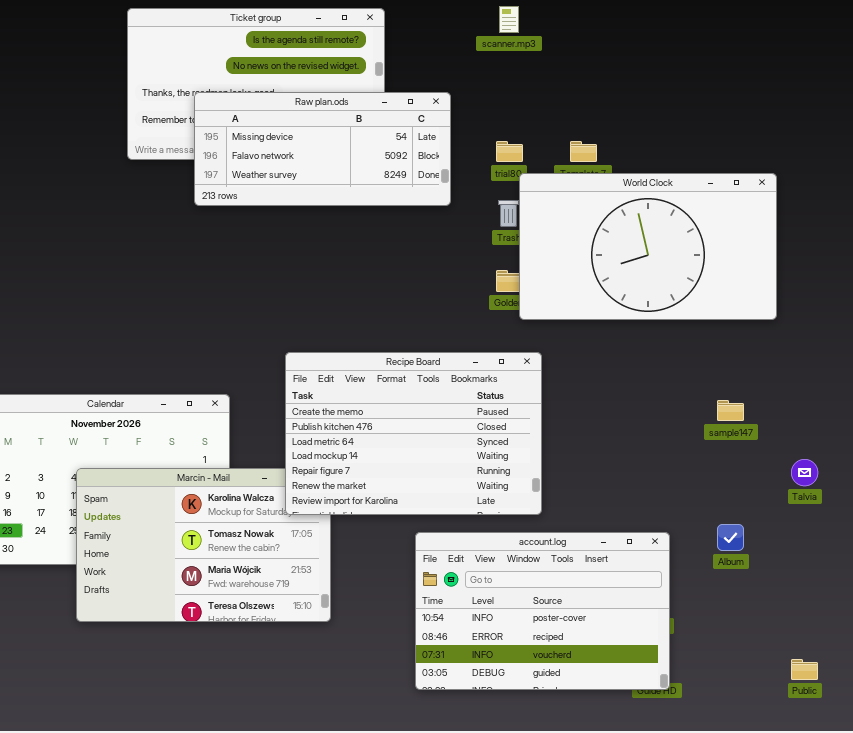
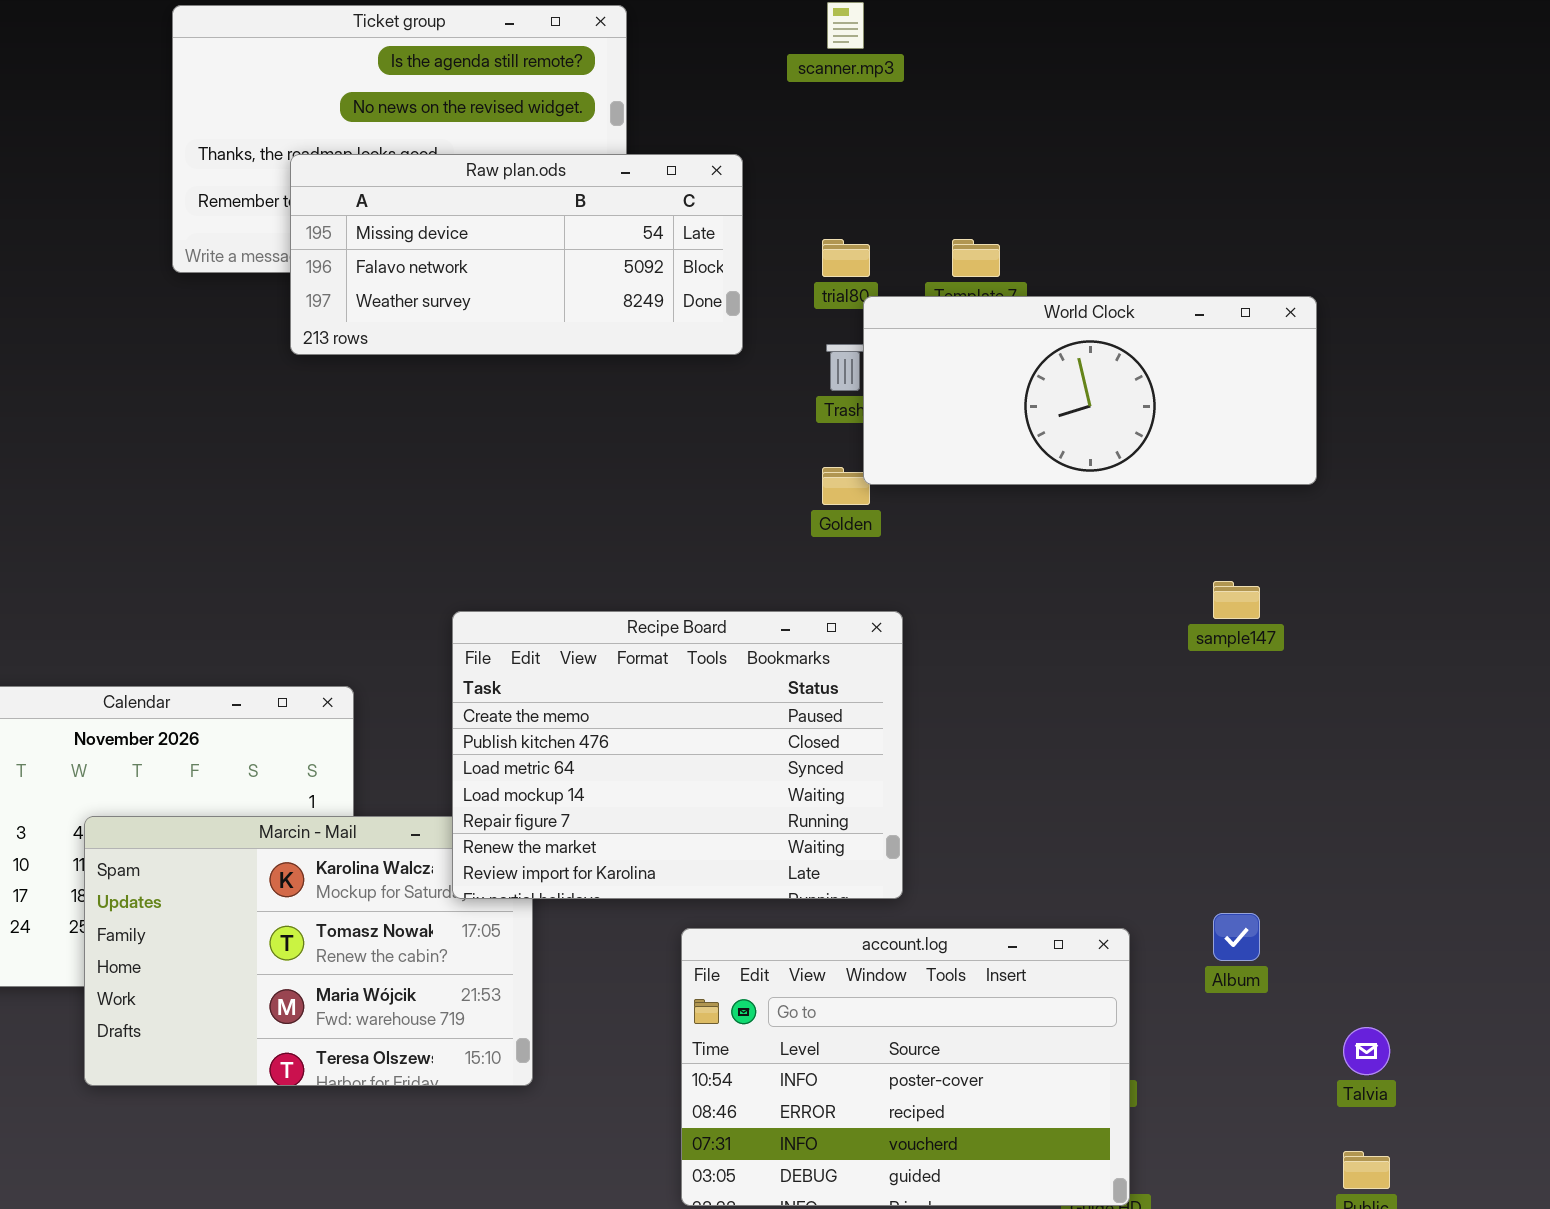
World Clock: [519,173,777,320] -> [863,296,1317,485], resized
sample147: [717,400,744,421] -> [1213,581,1260,619], moved
Talvia: [791,459,818,486] -> [1343,1027,1390,1075], moved

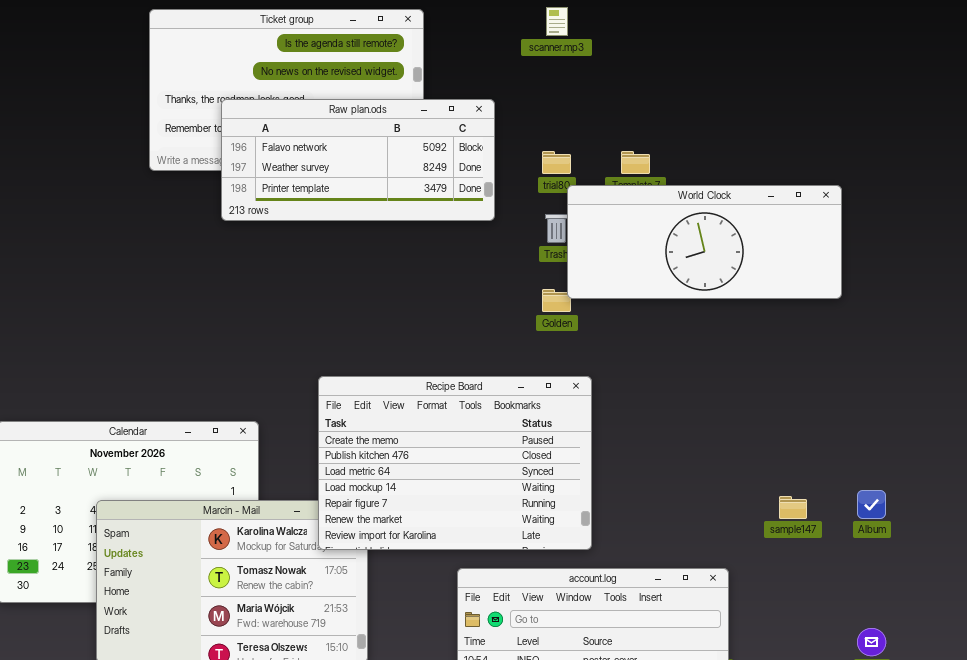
Raw plan.ods: [290,154,743,355] -> [221,99,495,221], scrolled down 1 row
sample147: [1213,581,1260,619] -> [779,496,807,519], moved
Album: [1213,913,1260,961] -> [857,490,886,519], moved

